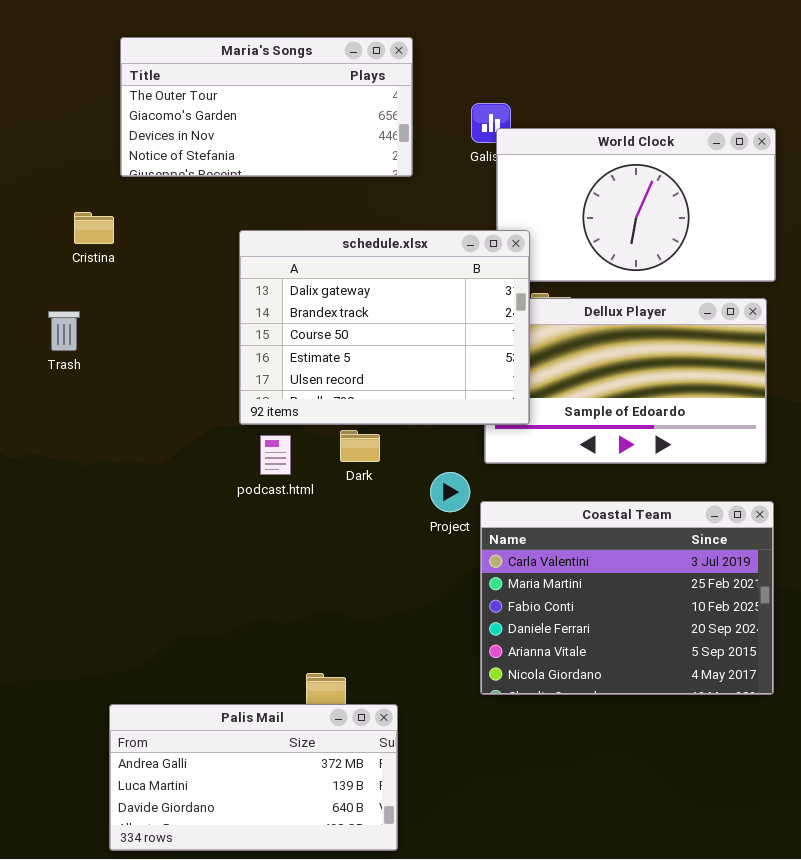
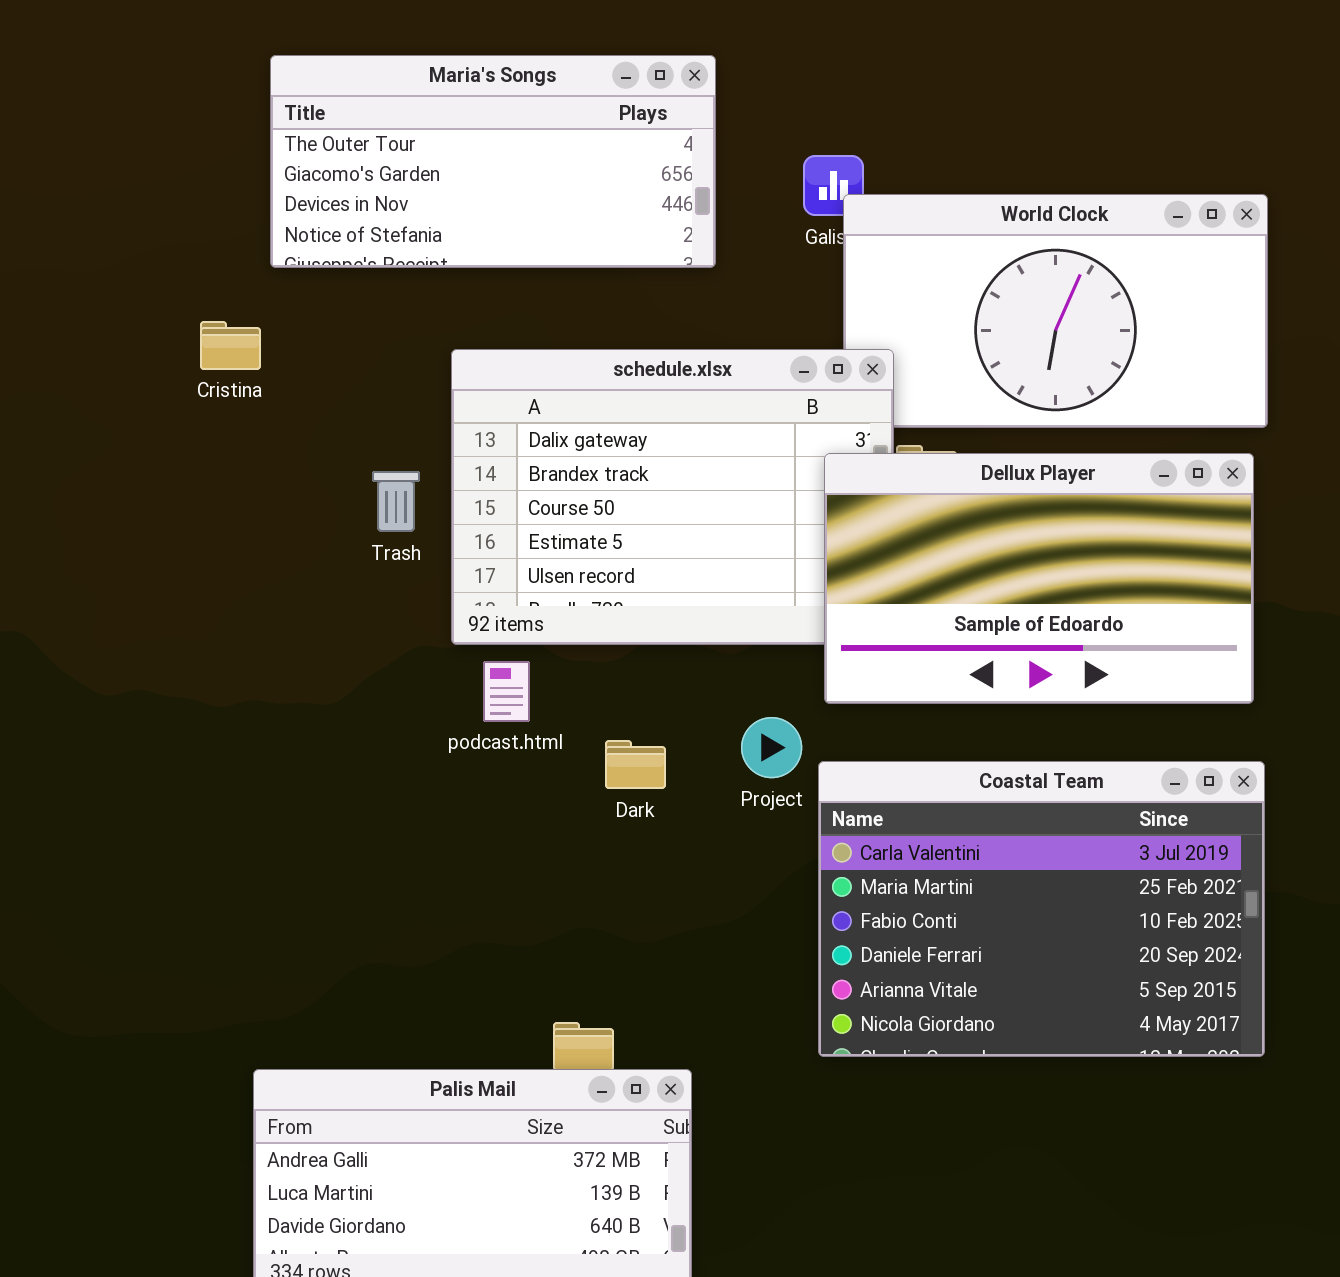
Dellux Player: [484,298,767,464] -> [824,453,1254,704], raised
Trash: [48,311,80,351] -> [372,471,420,532], moved
Dark: [340,430,380,462] -> [605,740,666,789], moved

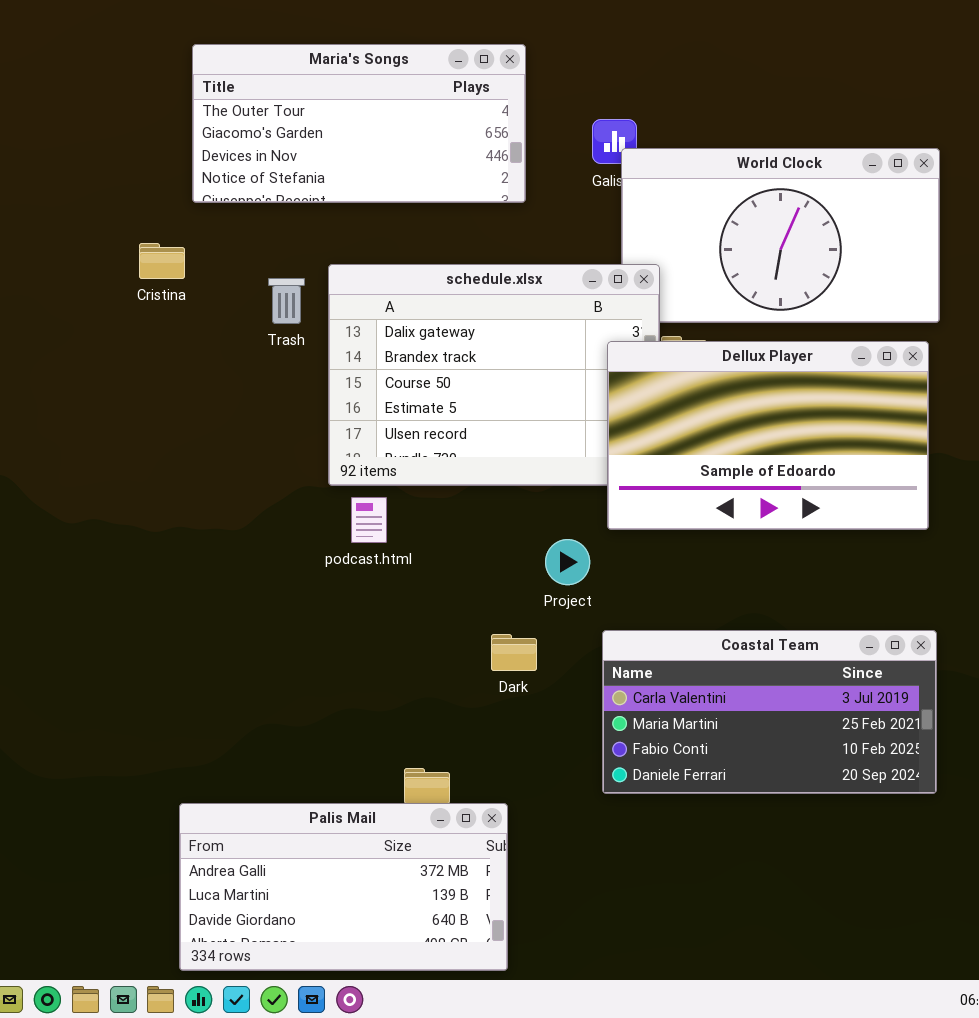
Trash: [372,471,420,532] -> [268,278,305,324], moved
Dark: [605,740,666,789] -> [491,634,537,671], moved
Coastal Team: [818,761,1265,1057] -> [602,630,937,794], resized

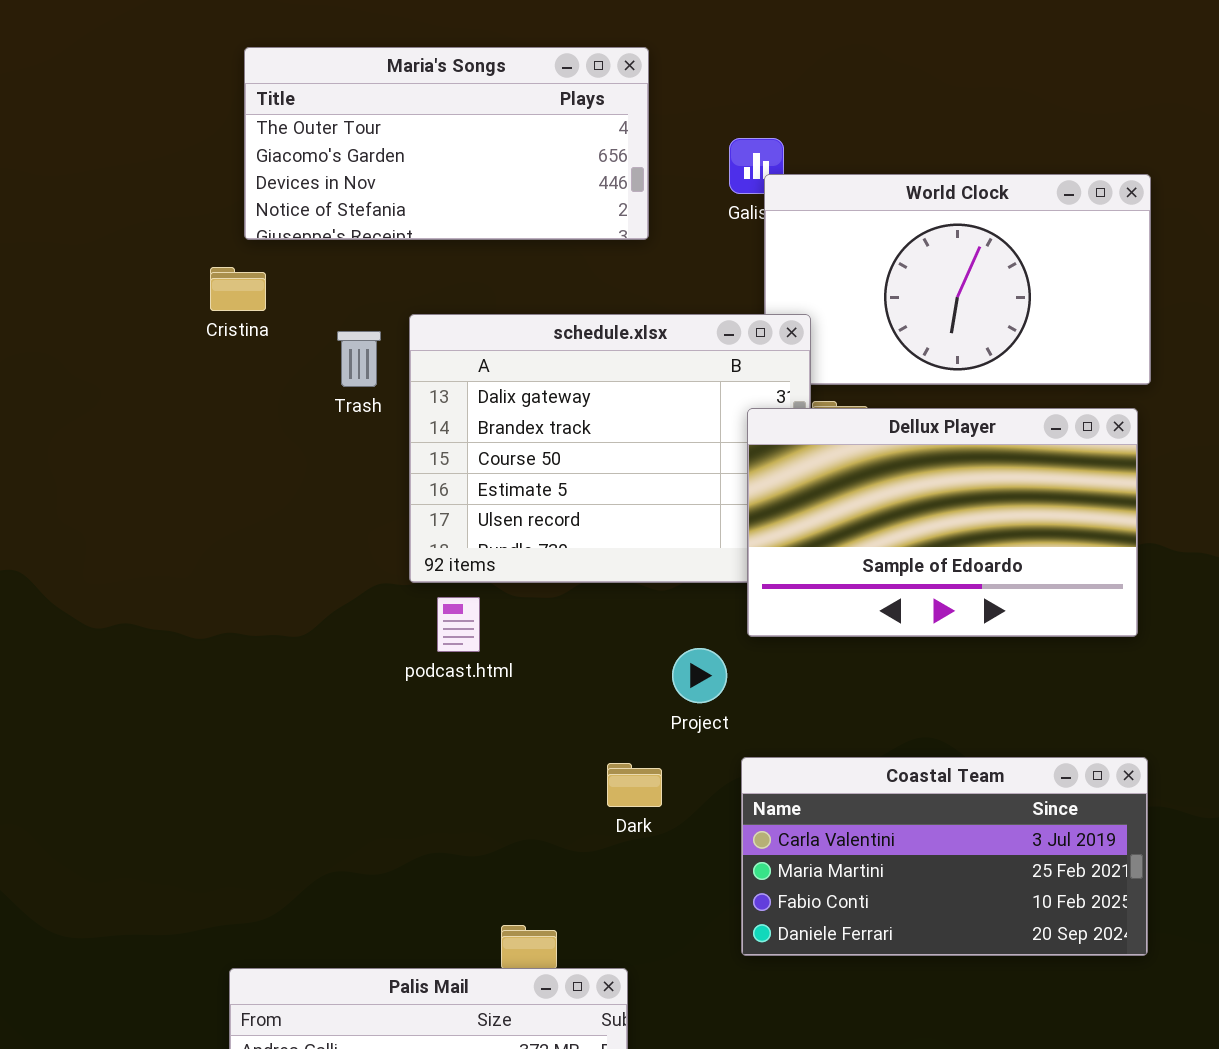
Cristina: [139,243,185,279] -> [210,267,266,311], moved

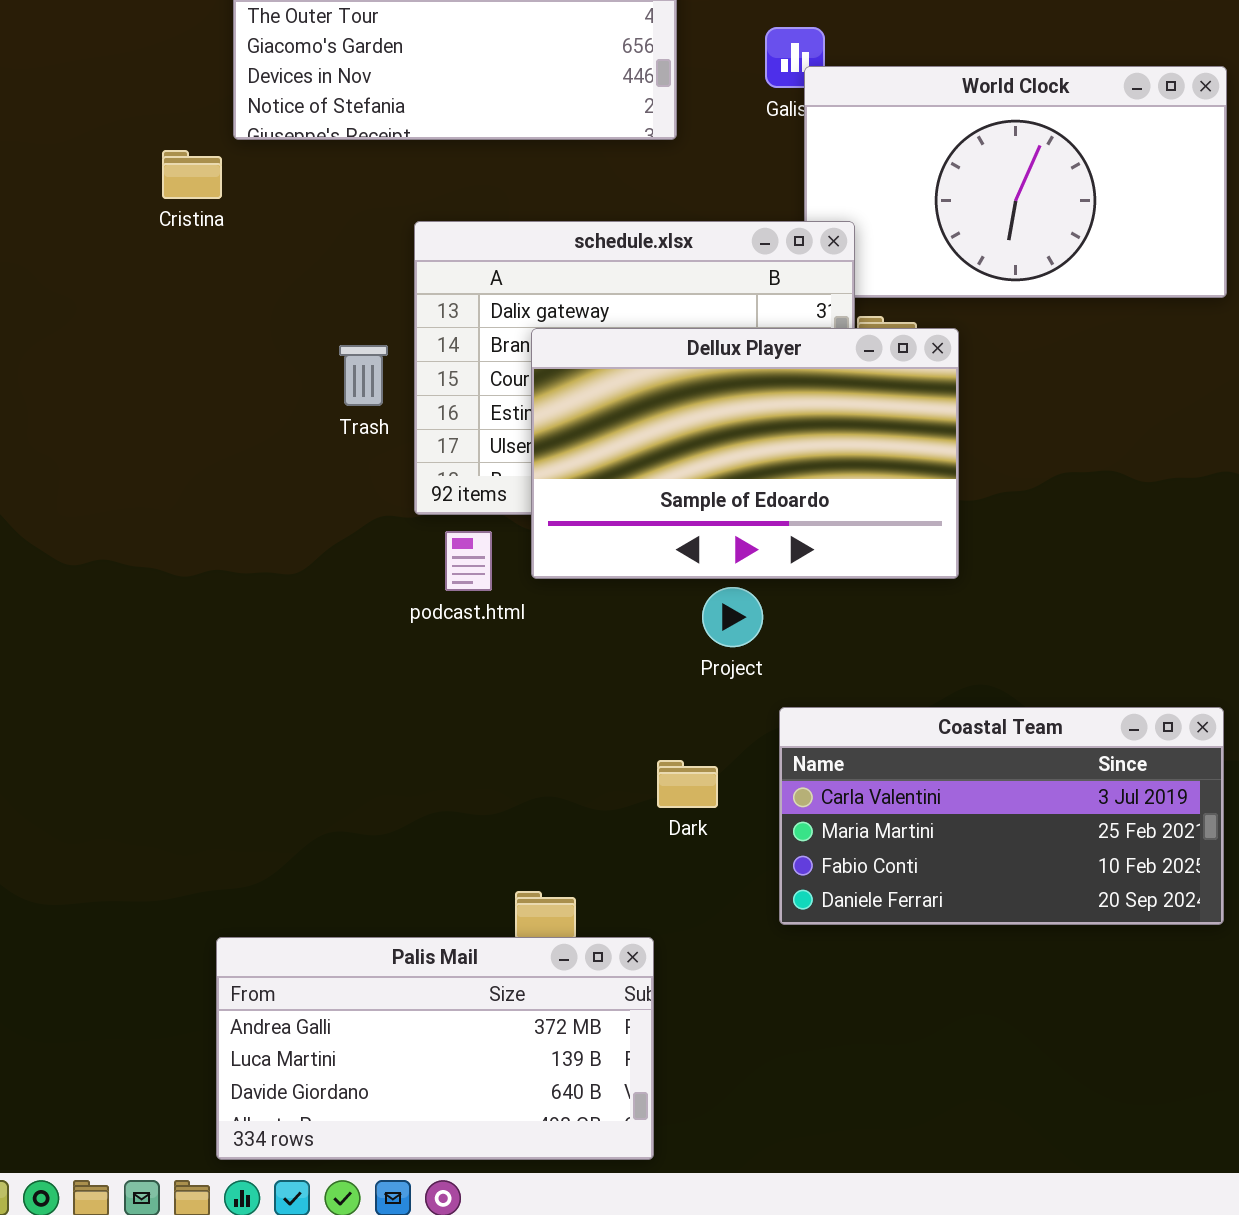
Cristina: [210,267,266,311] -> [162,150,222,199], moved
Trash: [337,331,381,387] -> [339,345,388,406], moved
Dellux Player: [747,408,1138,637] -> [531,328,959,579], moved
Dark: [607,763,662,807] -> [657,760,718,808], moved

